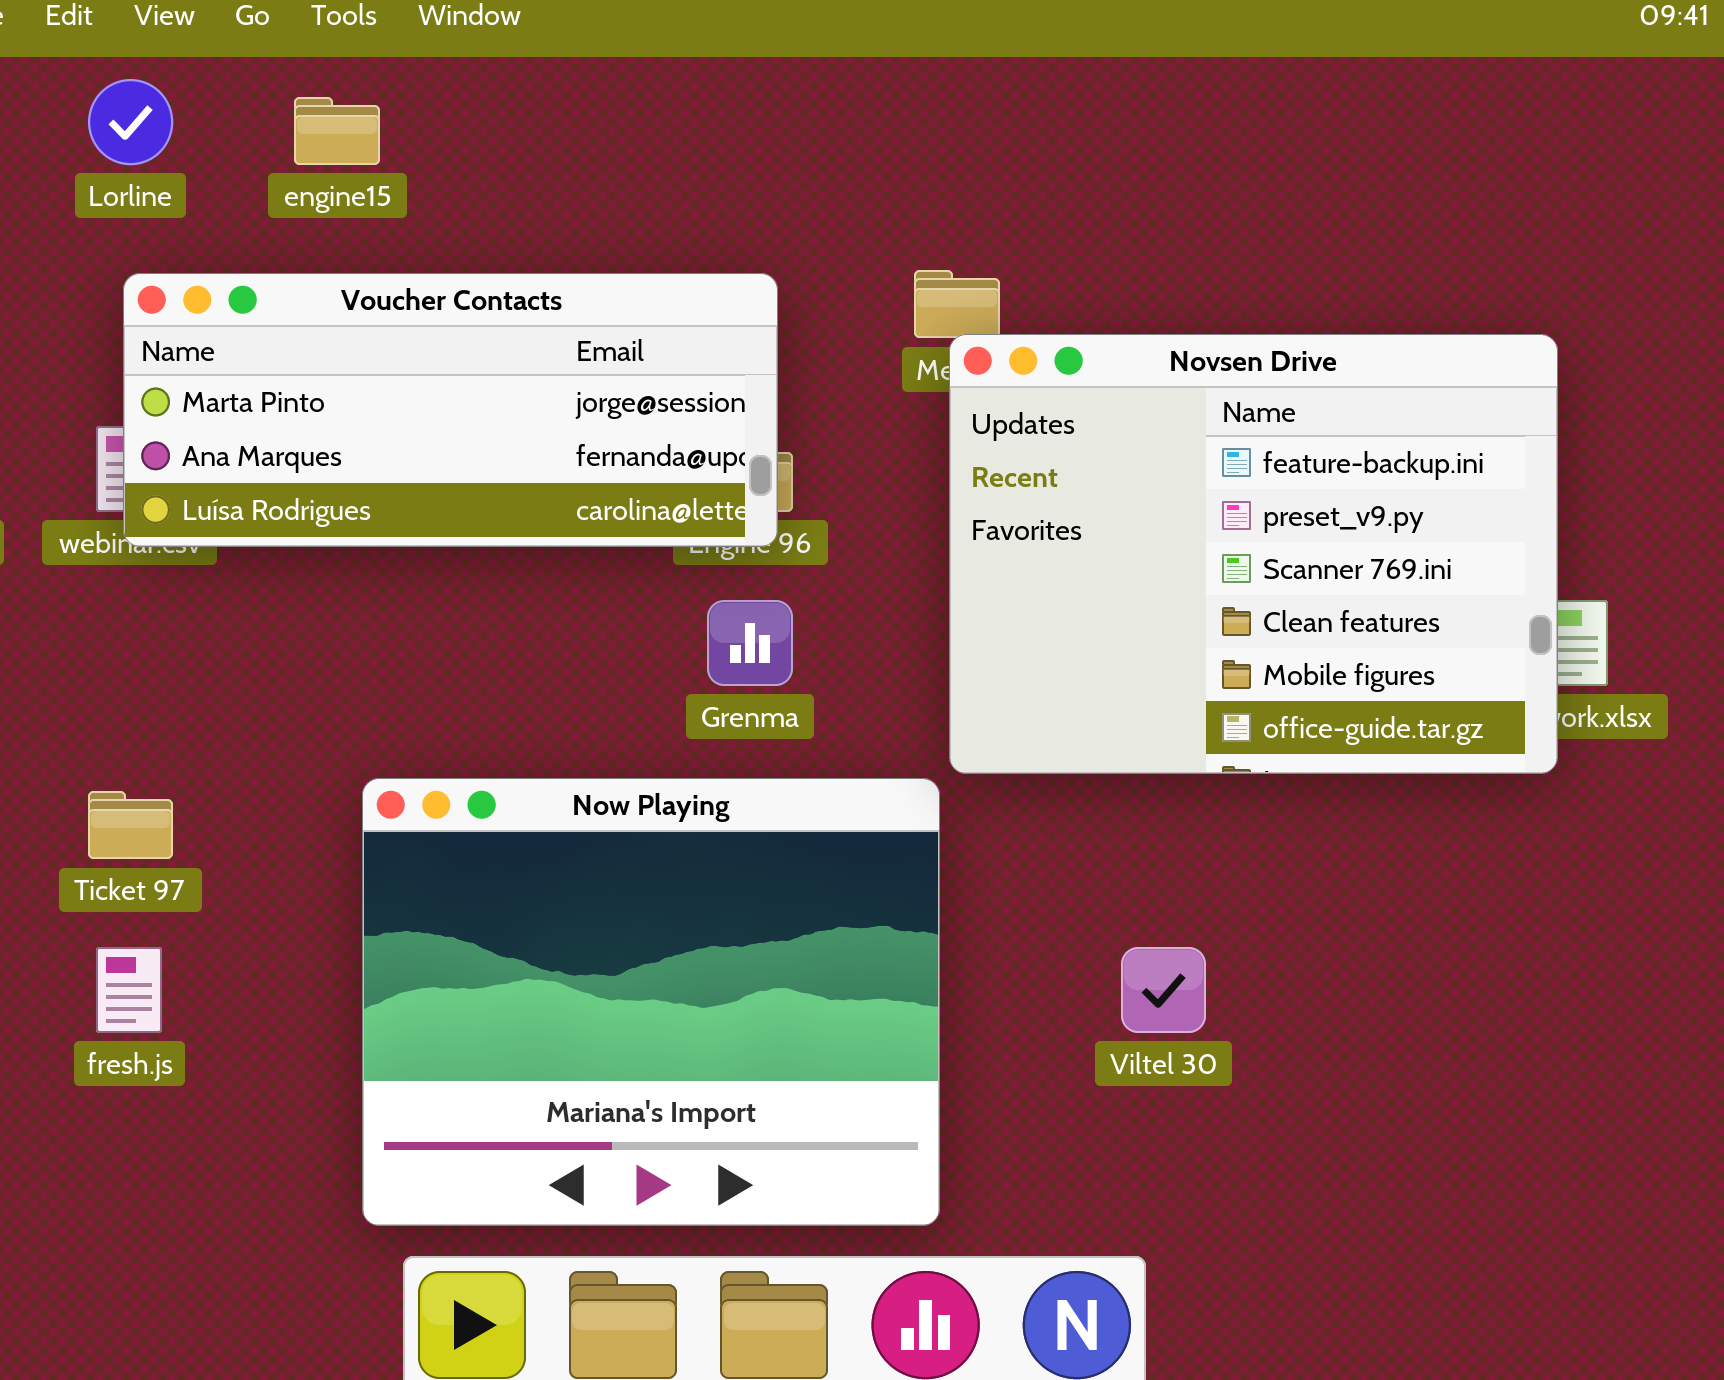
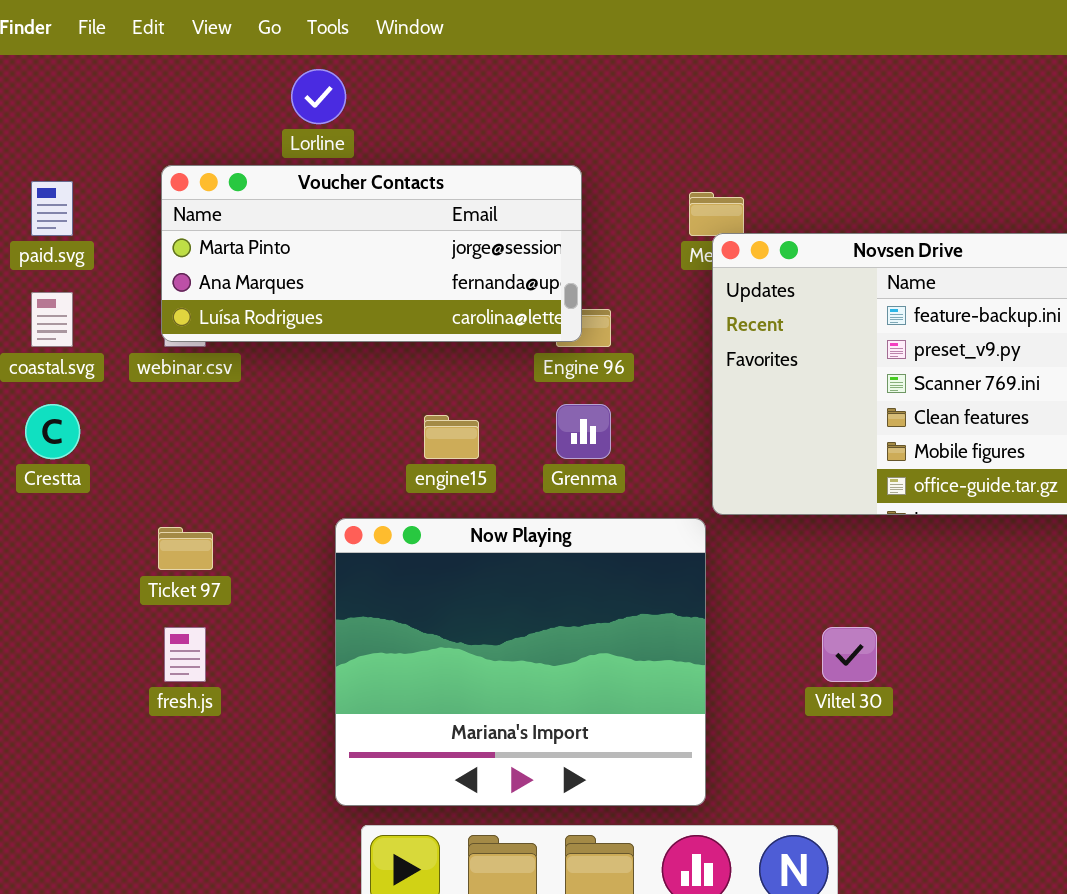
Lorline: [88,79,173,165] -> [291,69,346,124], moved
engine15: [294,97,380,165] -> [424,415,479,459], moved
Voucher Contacts: [123,273,778,547] -> [161,165,582,342], moved

